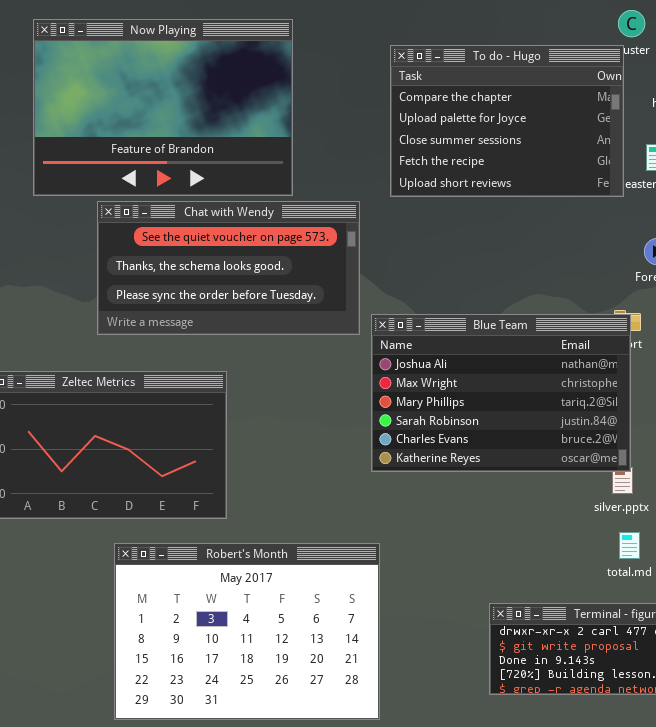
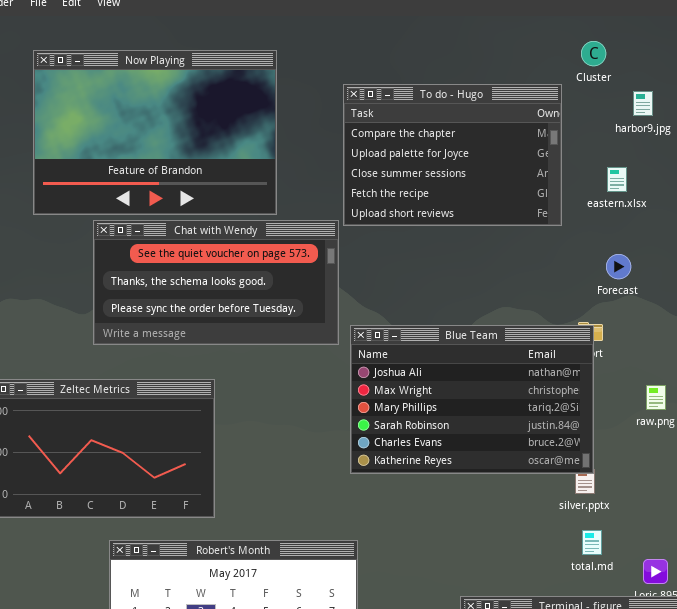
To do - Hugo: [390,45,624,197] -> [343,84,562,226], moved

